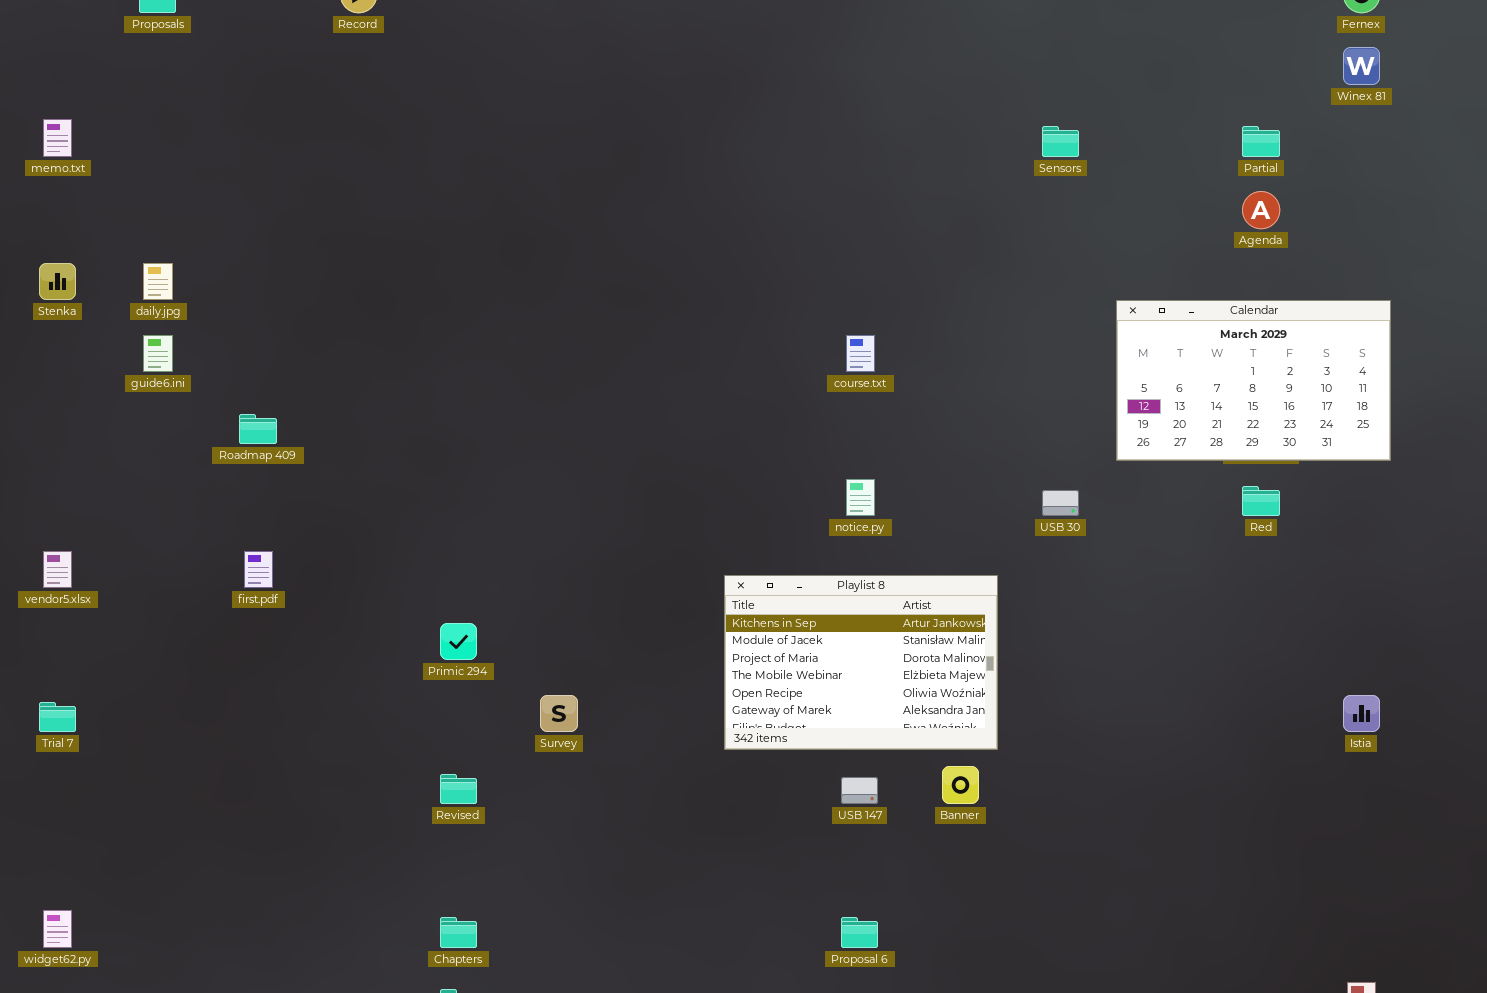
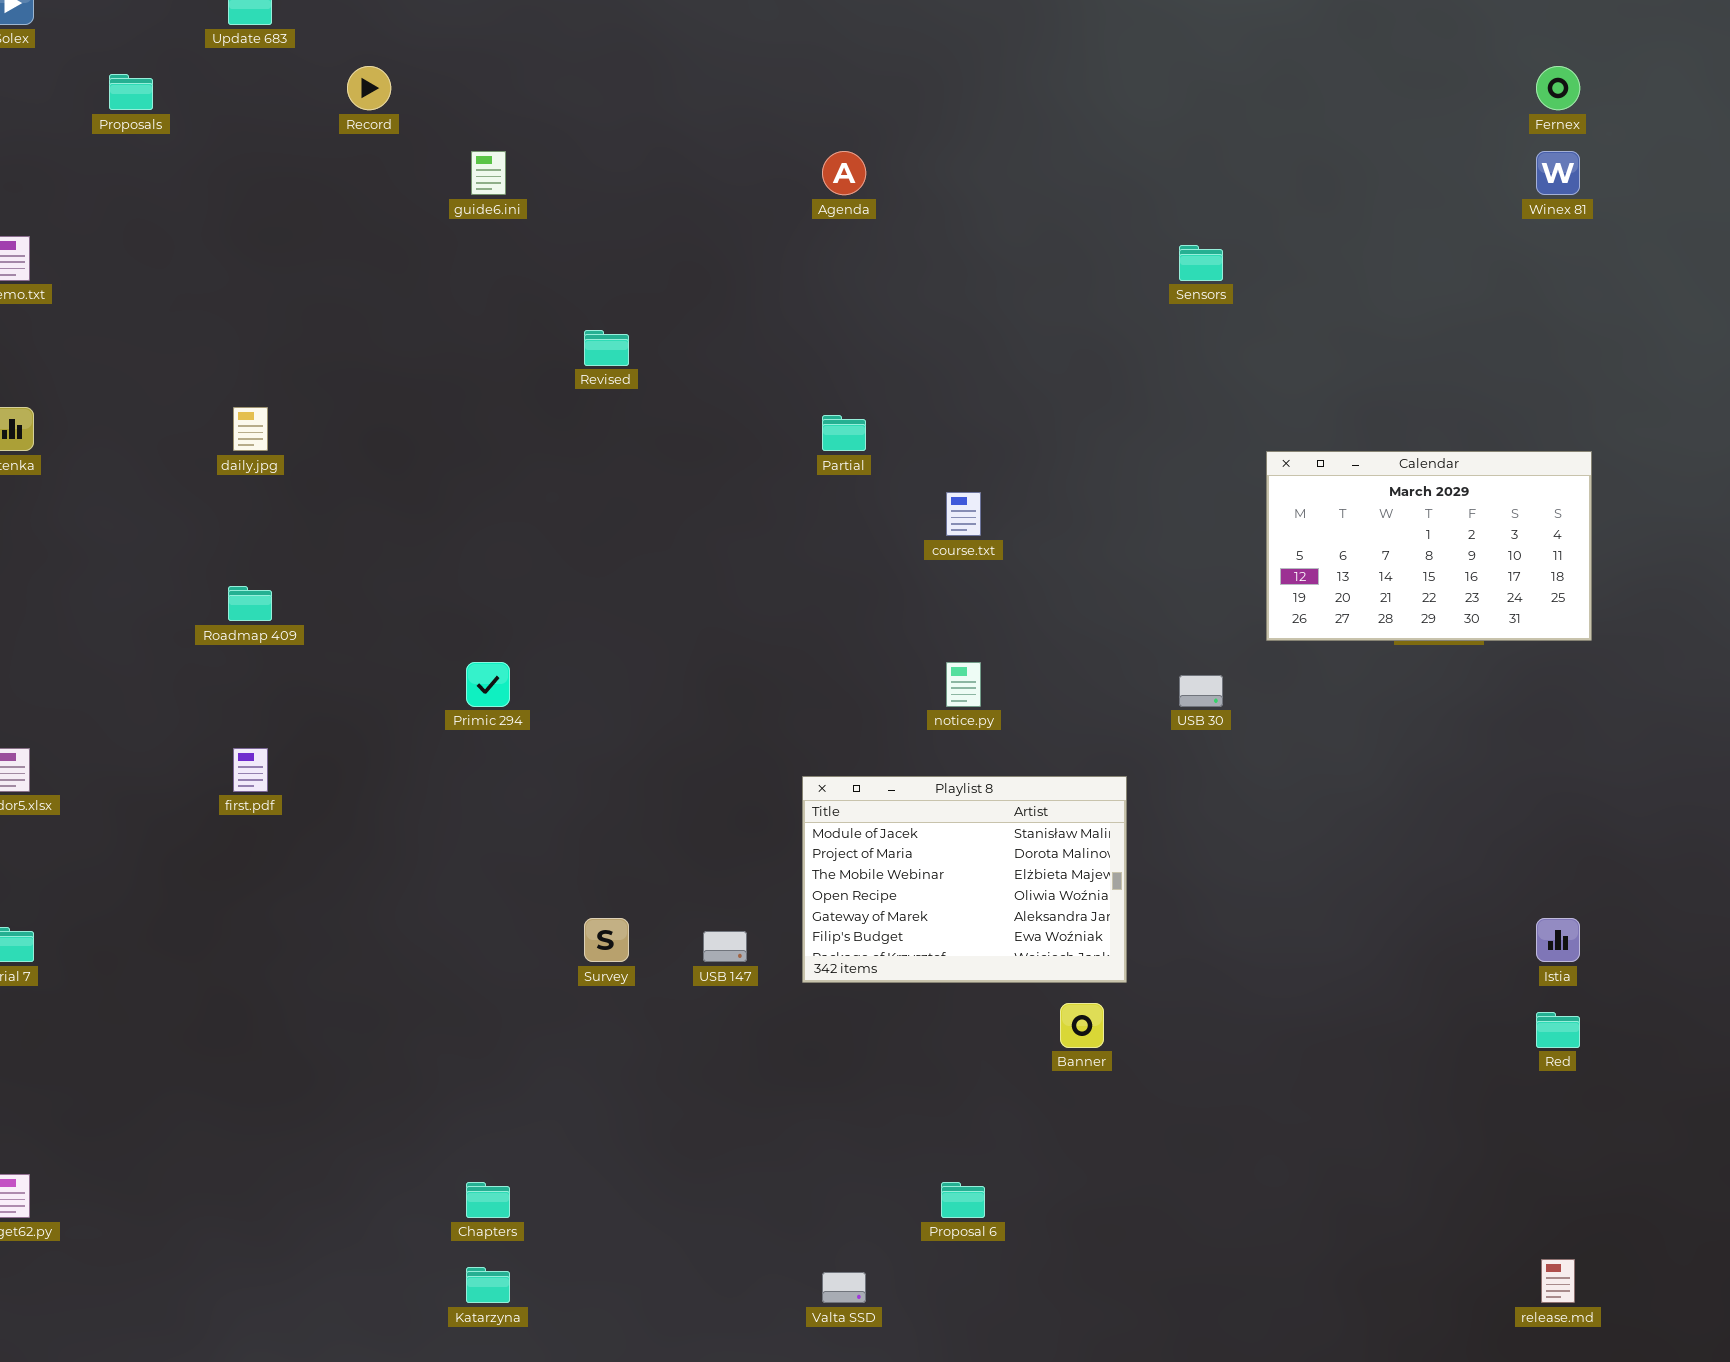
Partial: [1242,126,1280,157] -> [822,415,866,451], moved
Agenda: [1242,191,1280,229] -> [822,151,866,195], moved
daily.jpg: [143,263,173,300] -> [233,407,268,451], moved
guide6.ini: [143,335,173,372] -> [471,151,506,195], moved
Red: [1242,486,1280,516] -> [1536,1012,1580,1048], moved
Playlist 8: [724,575,998,750] -> [802,776,1127,983], scrolled down 1 row
Primic 294: [440,623,477,660] -> [466,662,510,707], moved
Revised: [440,774,477,804] -> [584,330,629,366], moved
USB 147: [841,777,878,804] -> [703,931,747,962], moved

